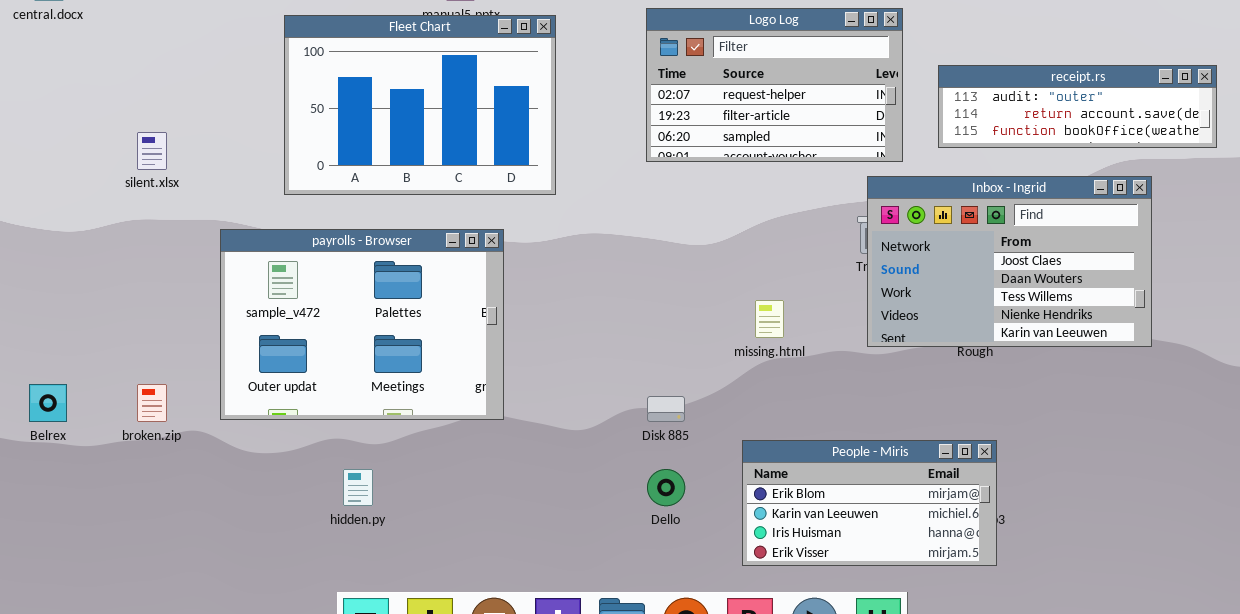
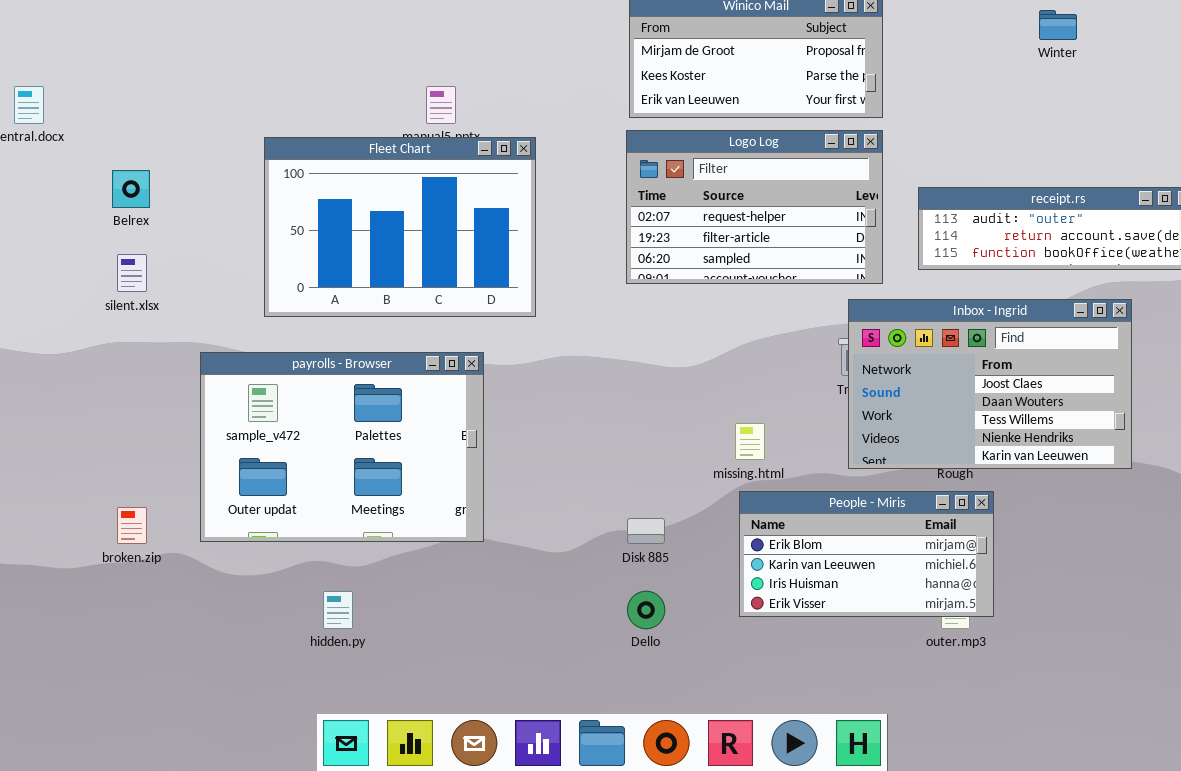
Belrex: [29,384,67,422] -> [112,170,150,208], moved
People - Miris: [742,440,997,566] -> [739,491,994,617], moved

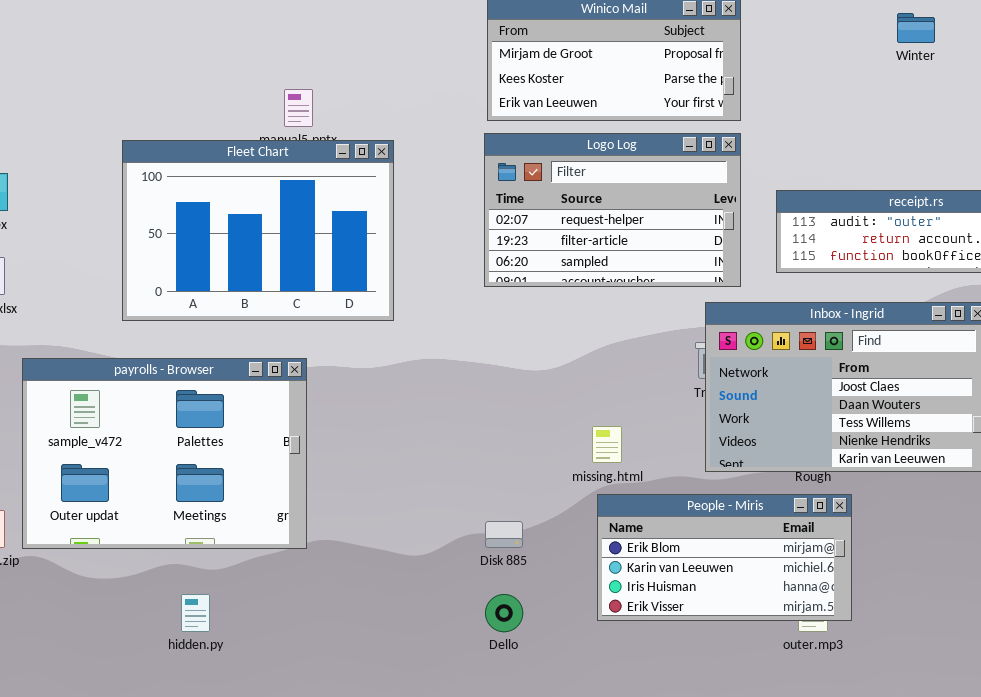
payrolls - Browser: [200,352,484,542] -> [22,358,307,549], moved

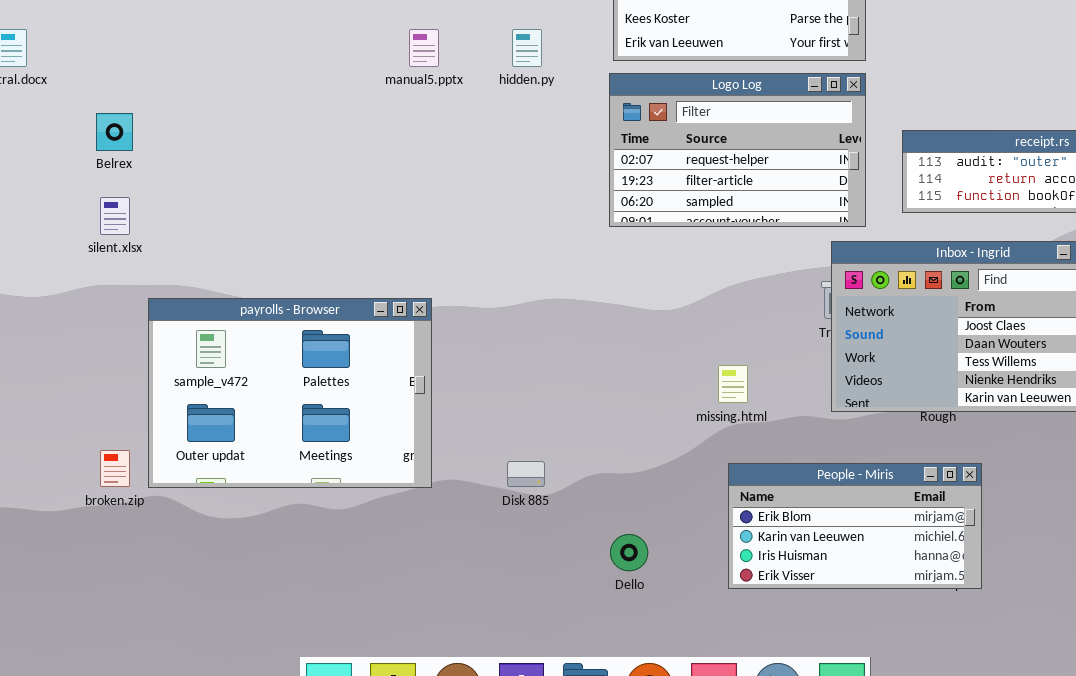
Fleet Chart: [122,140,394,321] -> none, closed
People - Miris: [597,494,852,621] -> [728,463,982,589], moved
Disk 885: [485,521,523,548] -> [507,461,545,487], moved
hidden.py: [181,594,210,632] -> [512,29,542,67], moved

